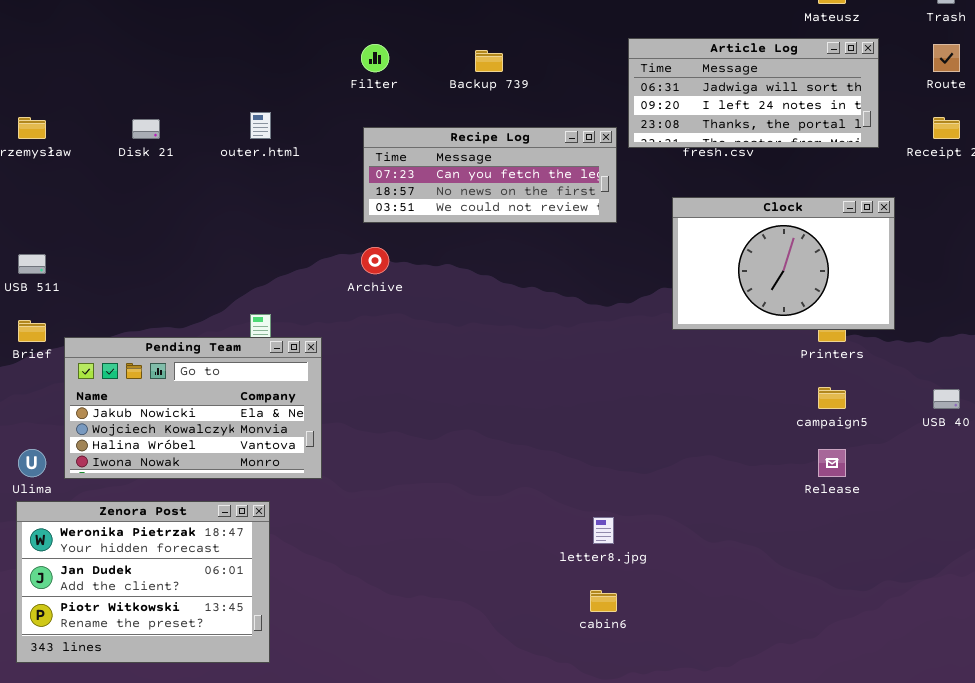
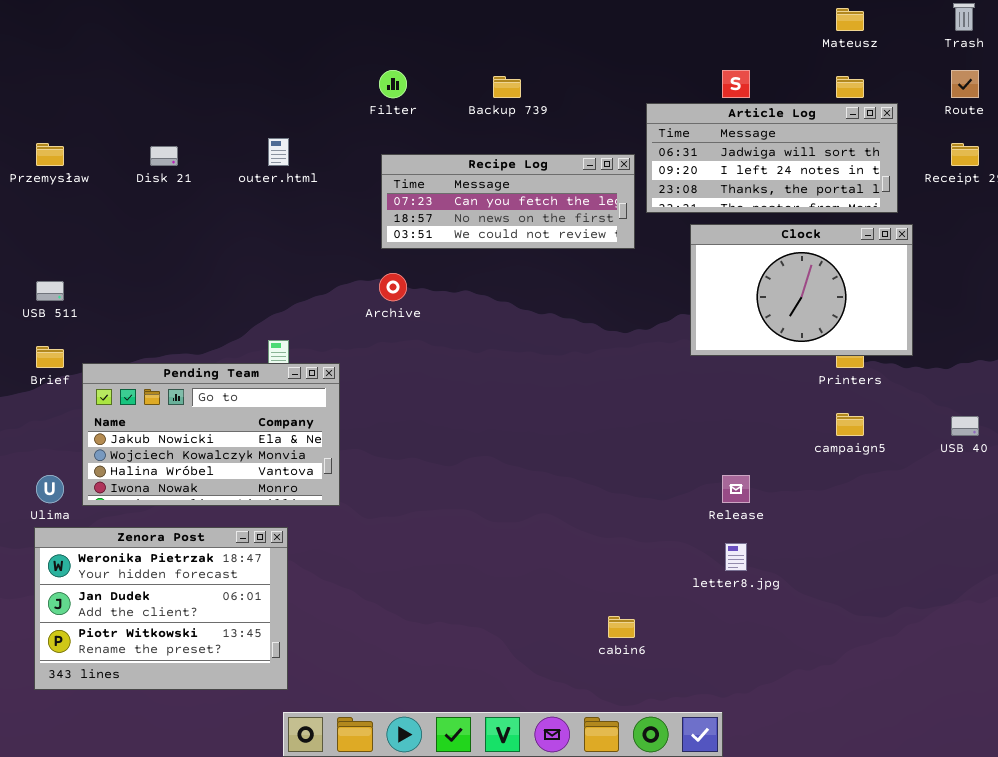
Article Log: [628,38,879,148] -> [646,103,898,213], moved
Release: [818,449,846,477] -> [722,475,750,503], moved
letter8.jpg: [593,517,614,544] -> [725,543,747,571], moved

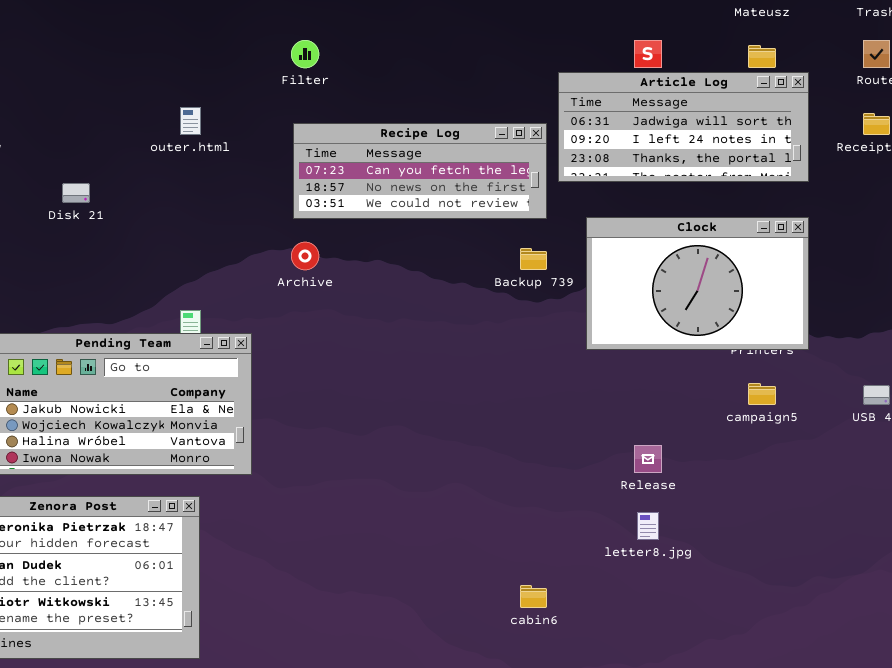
Backup 739: [493,76,521,98] -> [520,248,547,270], moved
Disk 21: [150,146,178,166] -> [62,183,90,203], moved
Clock: [690,224,913,356] -> [586,217,809,350], moved

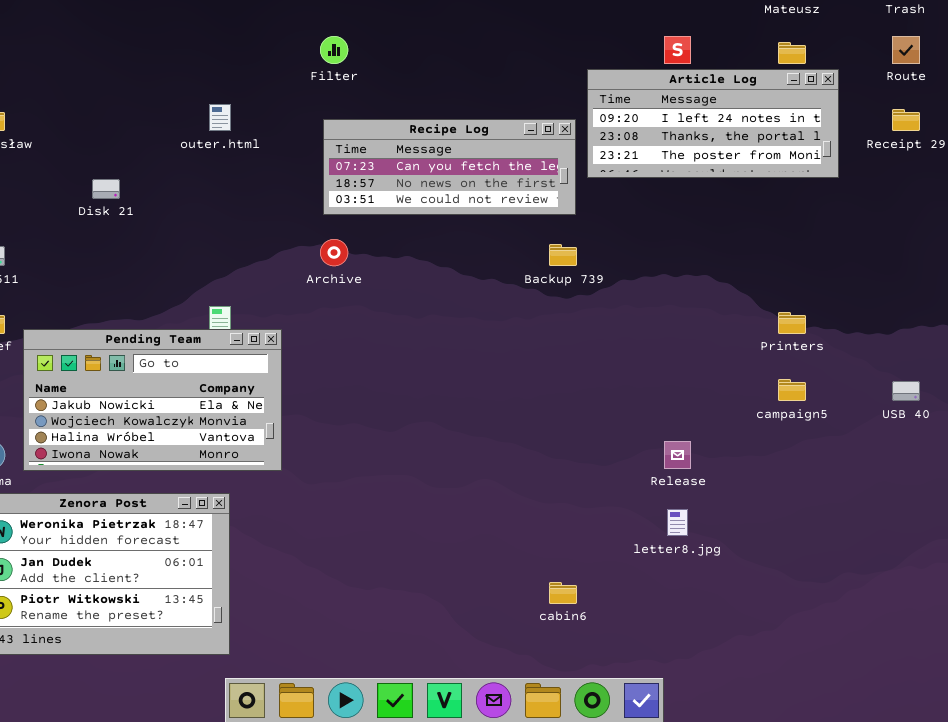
Article Log: [558,72,809,182] -> [587,69,839,178], scrolled down 1 row
Clock: [586,217,809,350] -> none, closed

